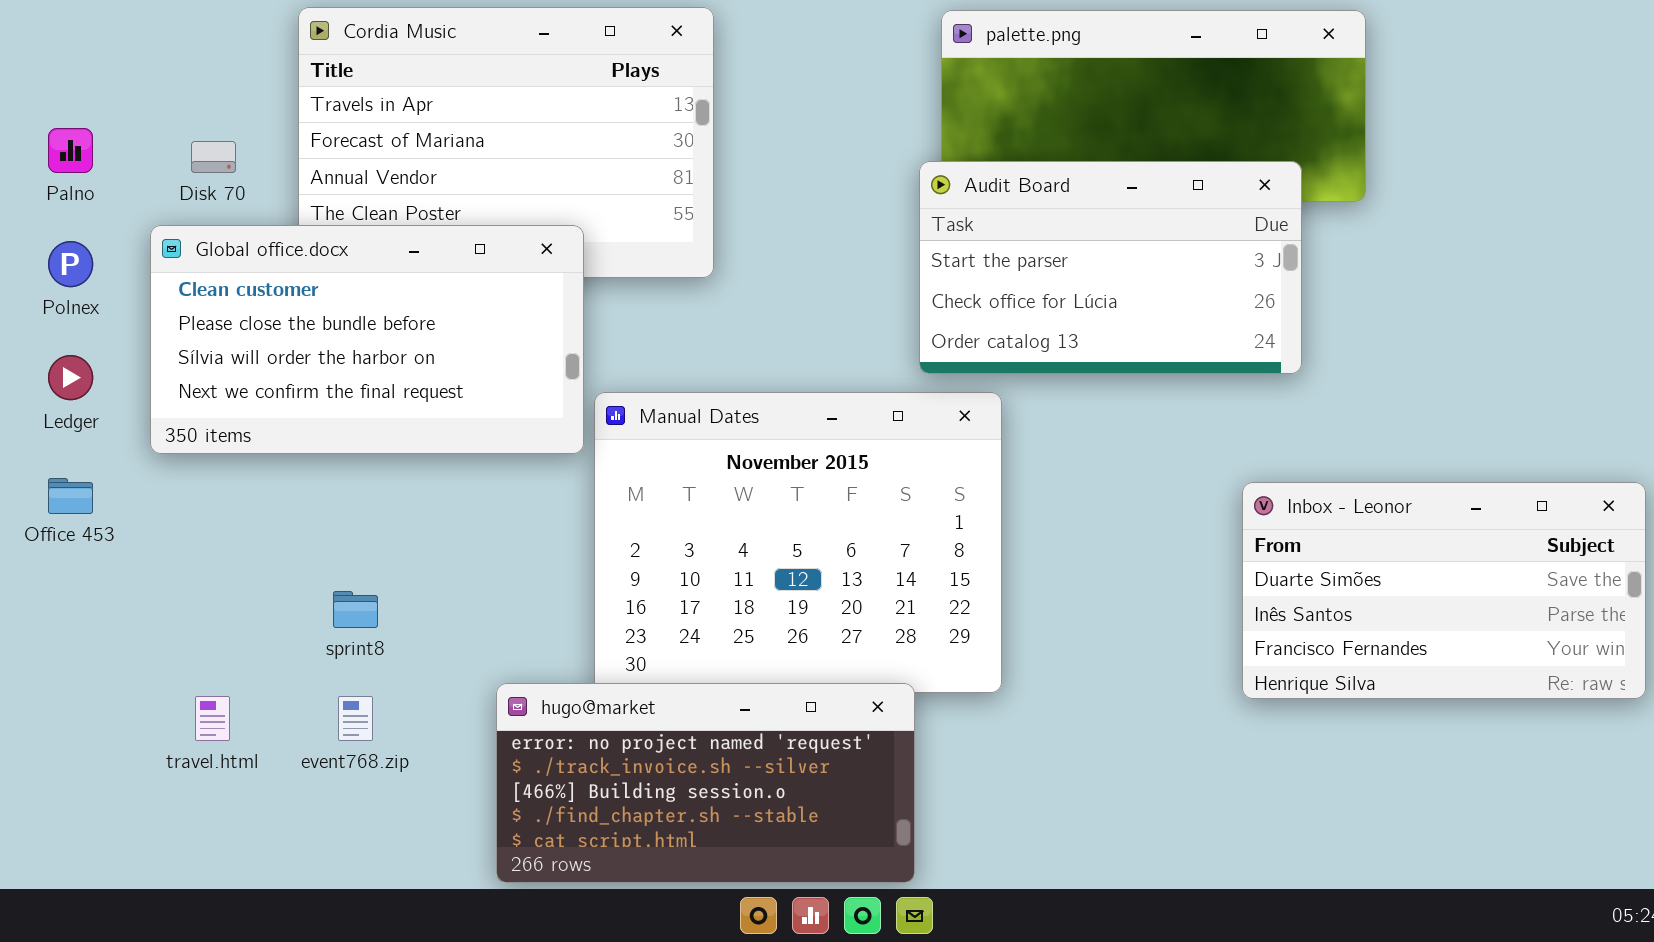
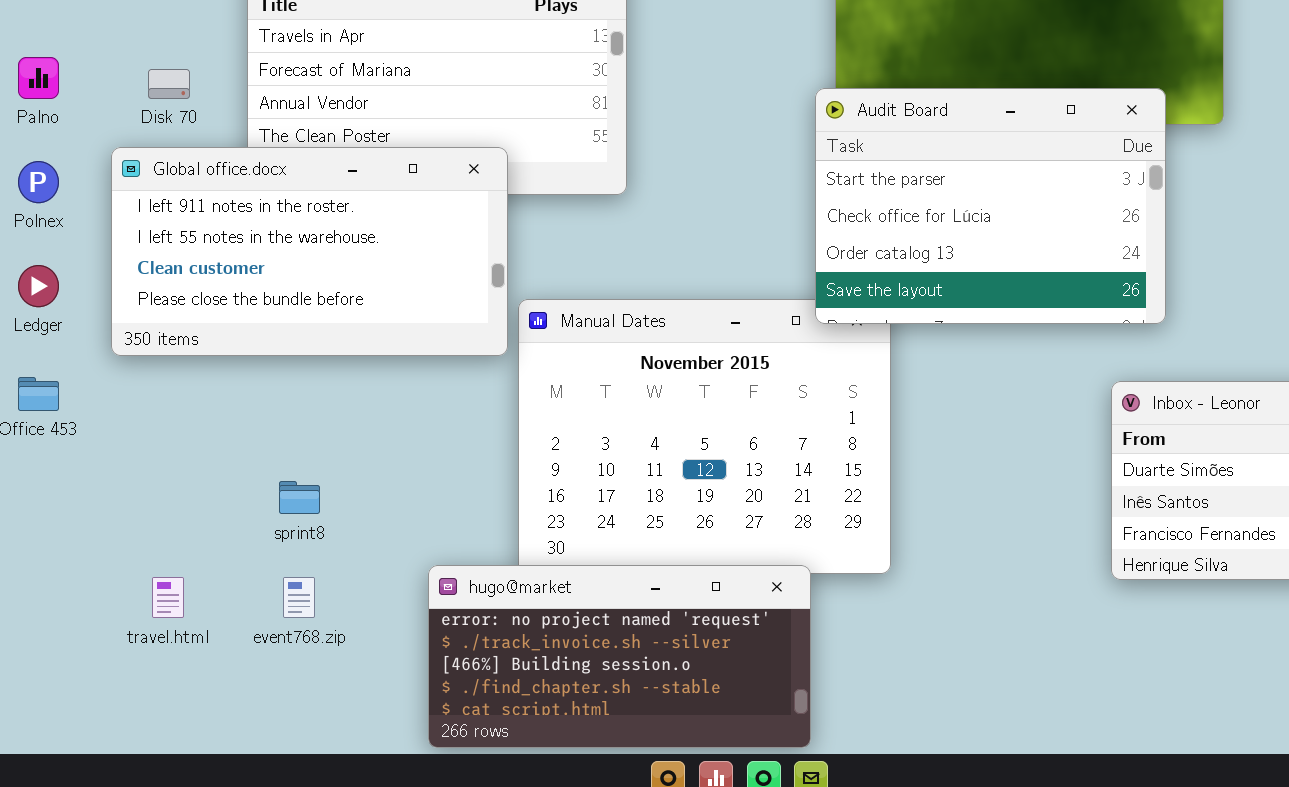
Audit Board: [919,161,1302,374] -> [815,88,1166,324], resized
Global office.docx: [150,225,584,454] -> [111,147,508,356], scrolled up 2 rows

